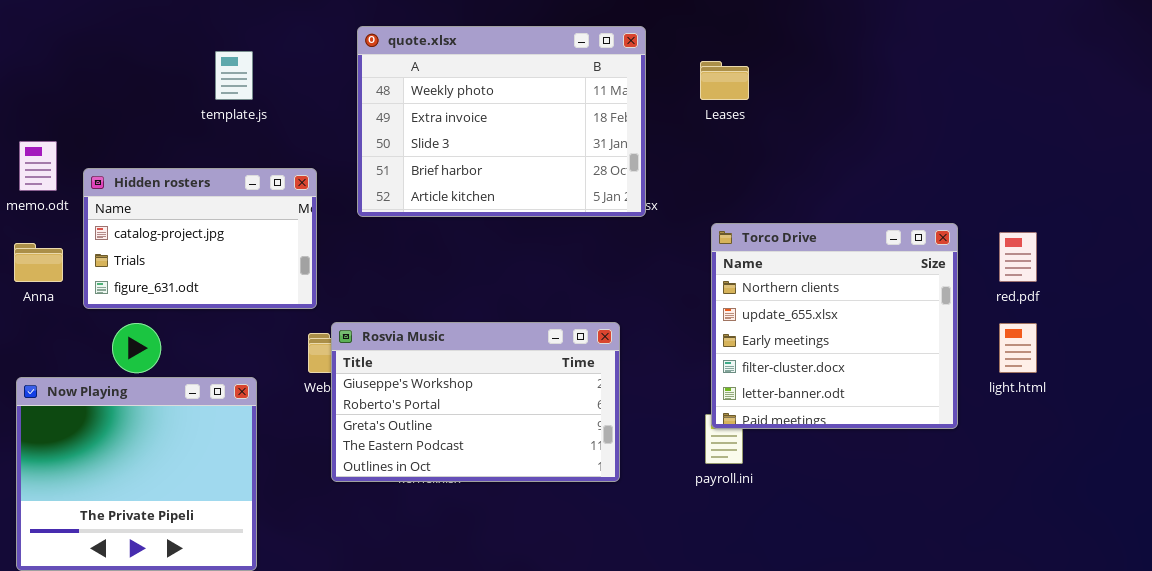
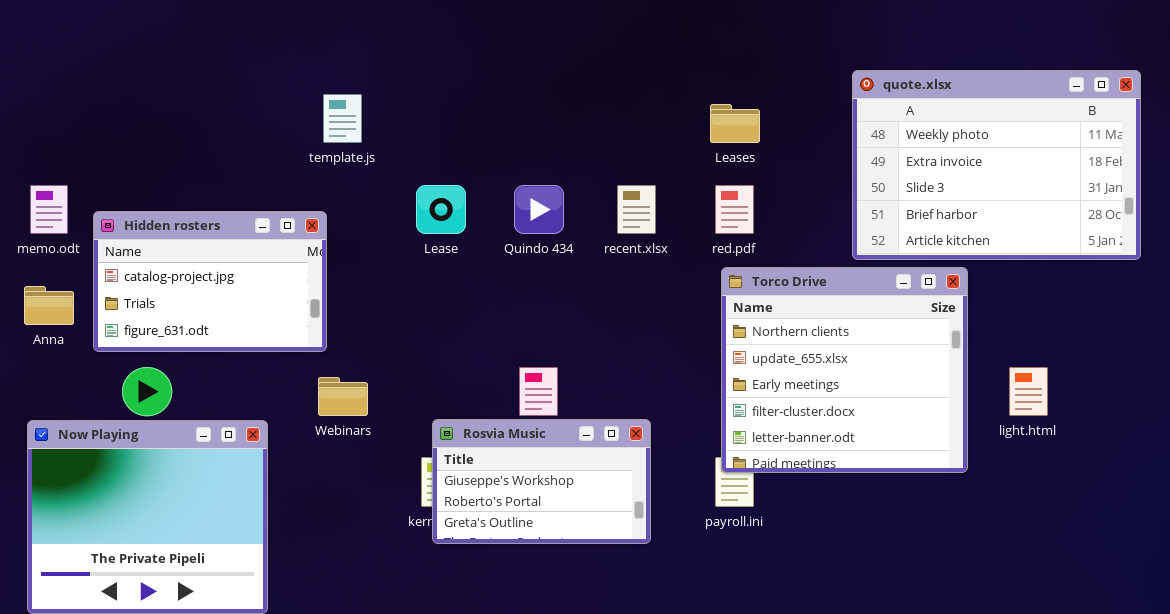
quote.xlsx: [357,26,646,217] -> [852,70,1141,260], moved
template.js: [215,51,253,100] -> [323,94,362,143], moved
red.pdf: [999,232,1037,282] -> [715,185,754,234], moved
Rosvia Music: [331,322,620,482] -> [432,419,651,544], moved, resized

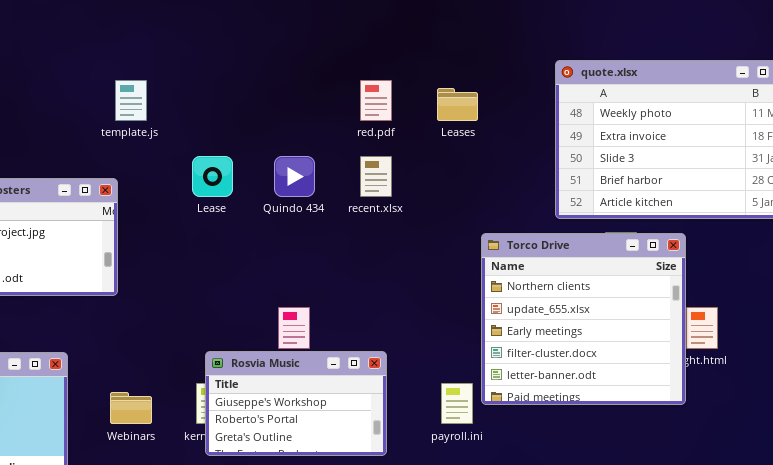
red.pdf: [715,185,754,234] -> [360,80,392,121], moved
Torco Drive: [721,267,968,473] -> [481,233,686,405], moved
Webinars: [318,377,368,416] -> [110,392,152,424], moved

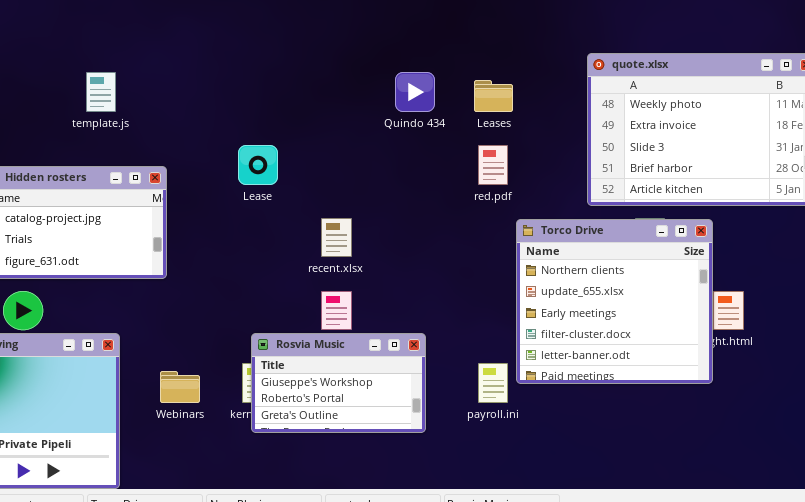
template.js: [115,80,147,121] -> [86,72,116,112], moved
red.pdf: [360,80,392,121] -> [478,145,508,185], moved
Quindo 434: [274,156,315,197] -> [395,72,435,112], moved
recent.xlsx: [360,156,392,197] -> [321,218,352,257], moved

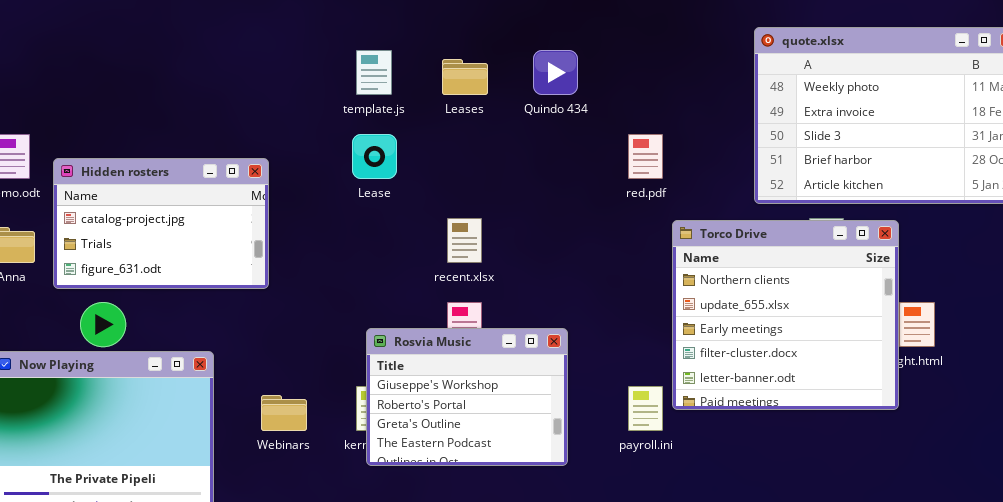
template.js: [86,72,116,112] -> [356,50,392,95], moved
Leases: [474,80,513,112] -> [442,59,488,95], moved
Rosvia Music: [251,333,426,433] -> [366,328,568,466], resized

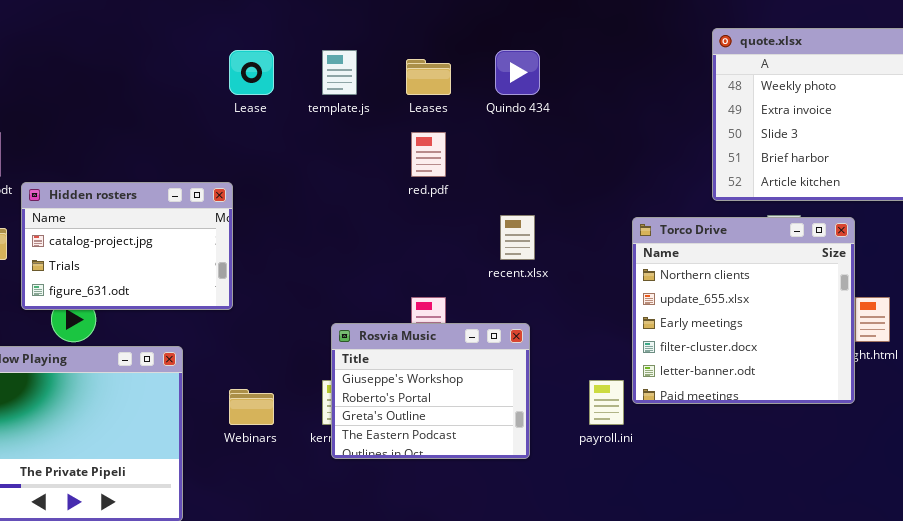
Lease: [352,134,397,179] -> [229,50,274,95], moved
red.pdf: [628,134,663,179] -> [411,132,446,177], moved
Hidden rosters: [53,158,269,289] -> [21,182,233,310], moved
recent.xlsx: [447,218,482,263] -> [500,215,535,260], moved

